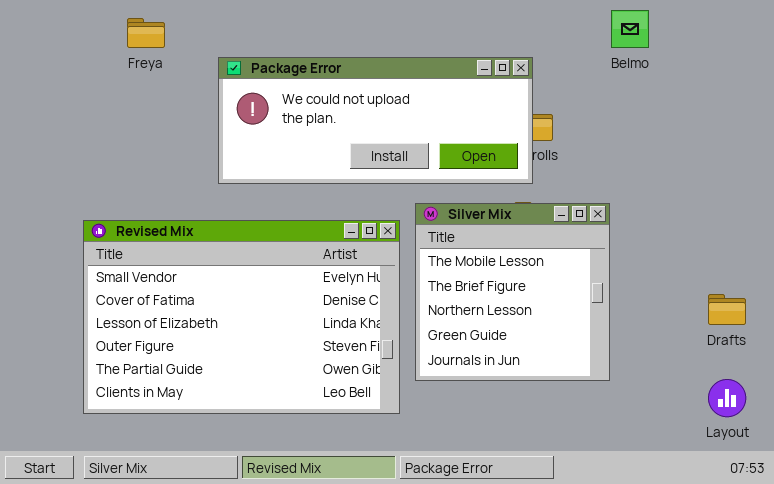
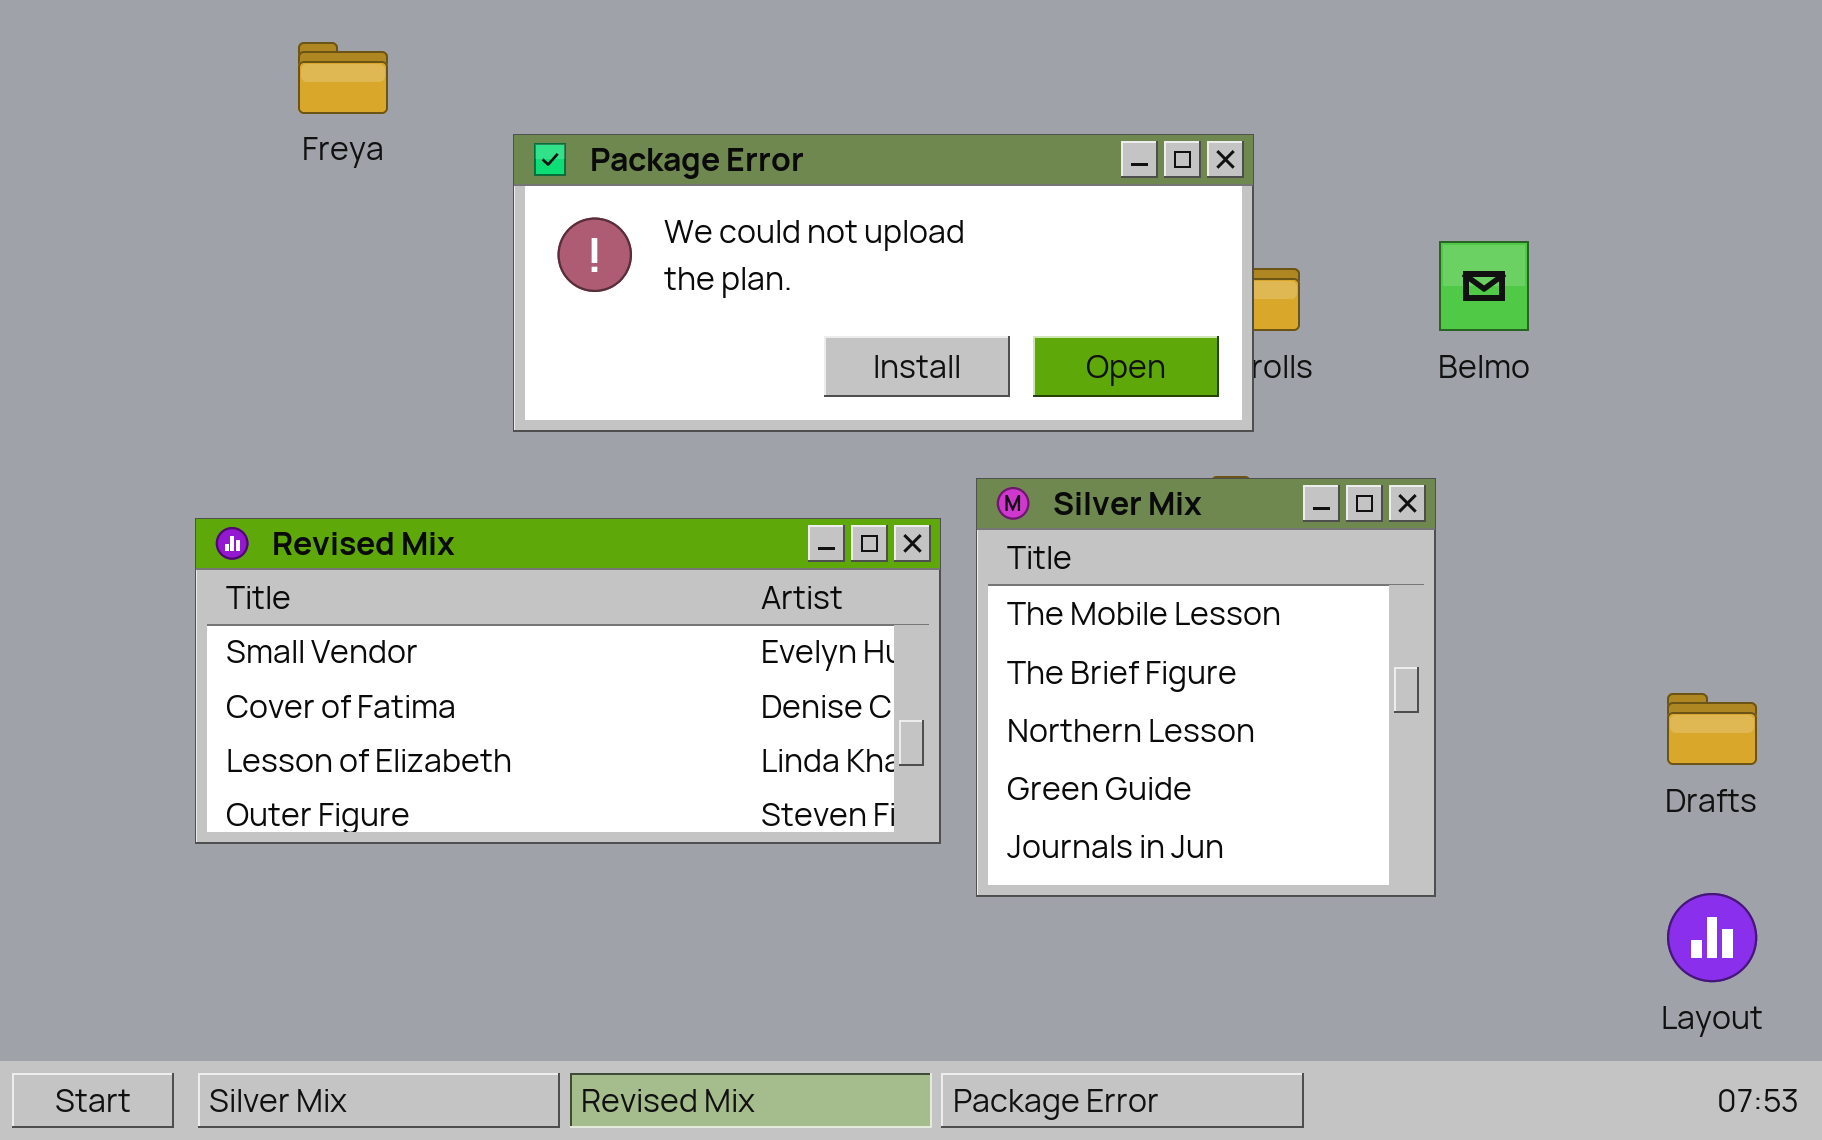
Belmo: [611,10,649,48] -> [1439,241,1529,331], moved
Revised Mix: [83,220,400,414] -> [195,518,941,844], resized

